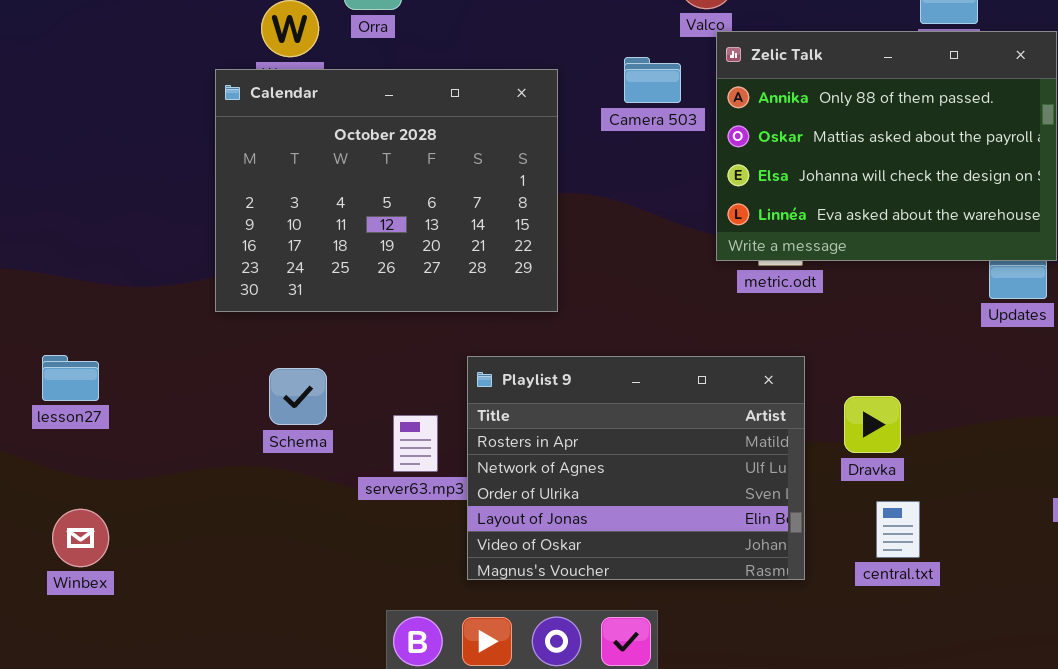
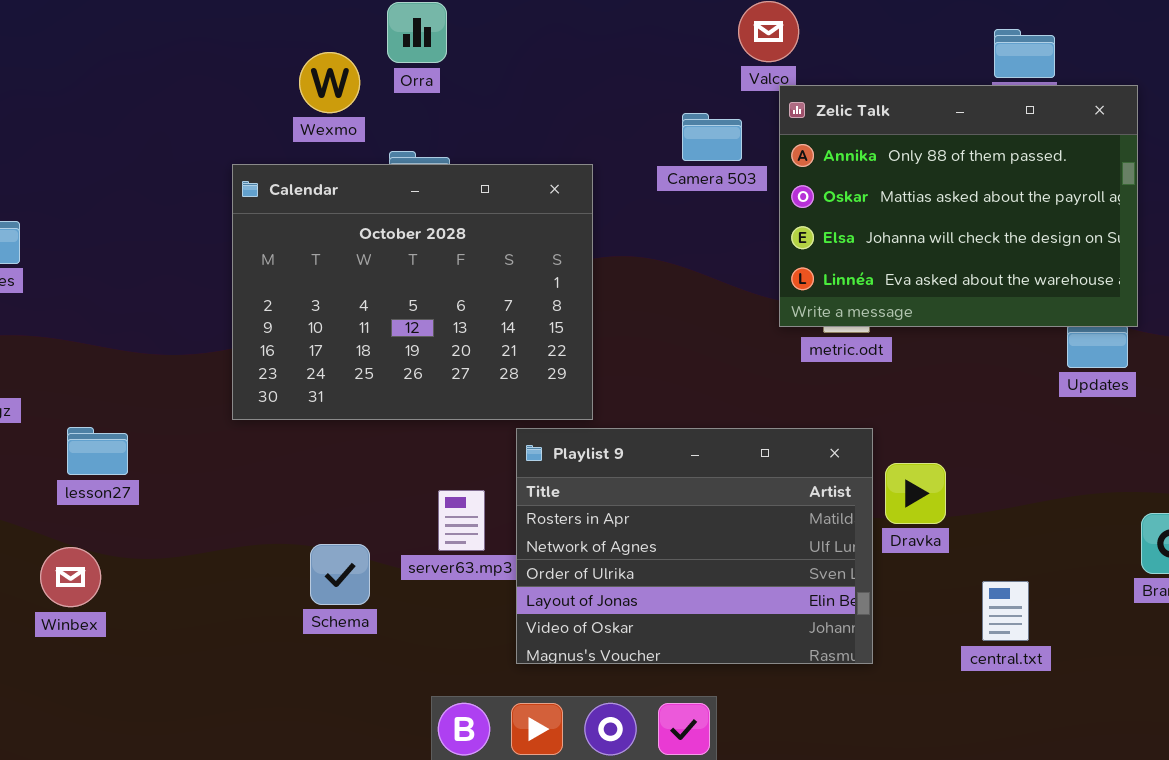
Calendar: [215,69,558,312] -> [232,164,593,420], moved
Schema: [269,368,327,425] -> [310,544,370,605], moved
Dravka: [844,396,901,453] -> [885,463,946,524], moved
central.txt: [876,501,920,558] -> [982,581,1029,641], moved
Winbex: [52,509,109,567] -> [40,547,101,607], moved

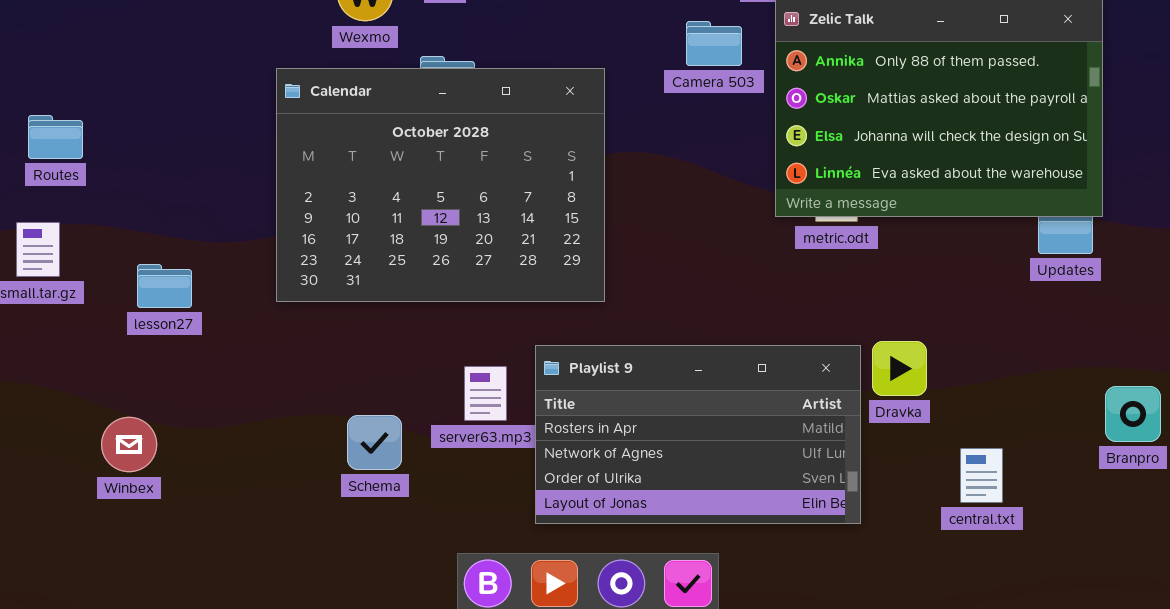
lesson27: [67,427,128,475] -> [137,264,192,308], moved
Playlist 9: [516,428,873,664] -> [535,345,861,524], resized

